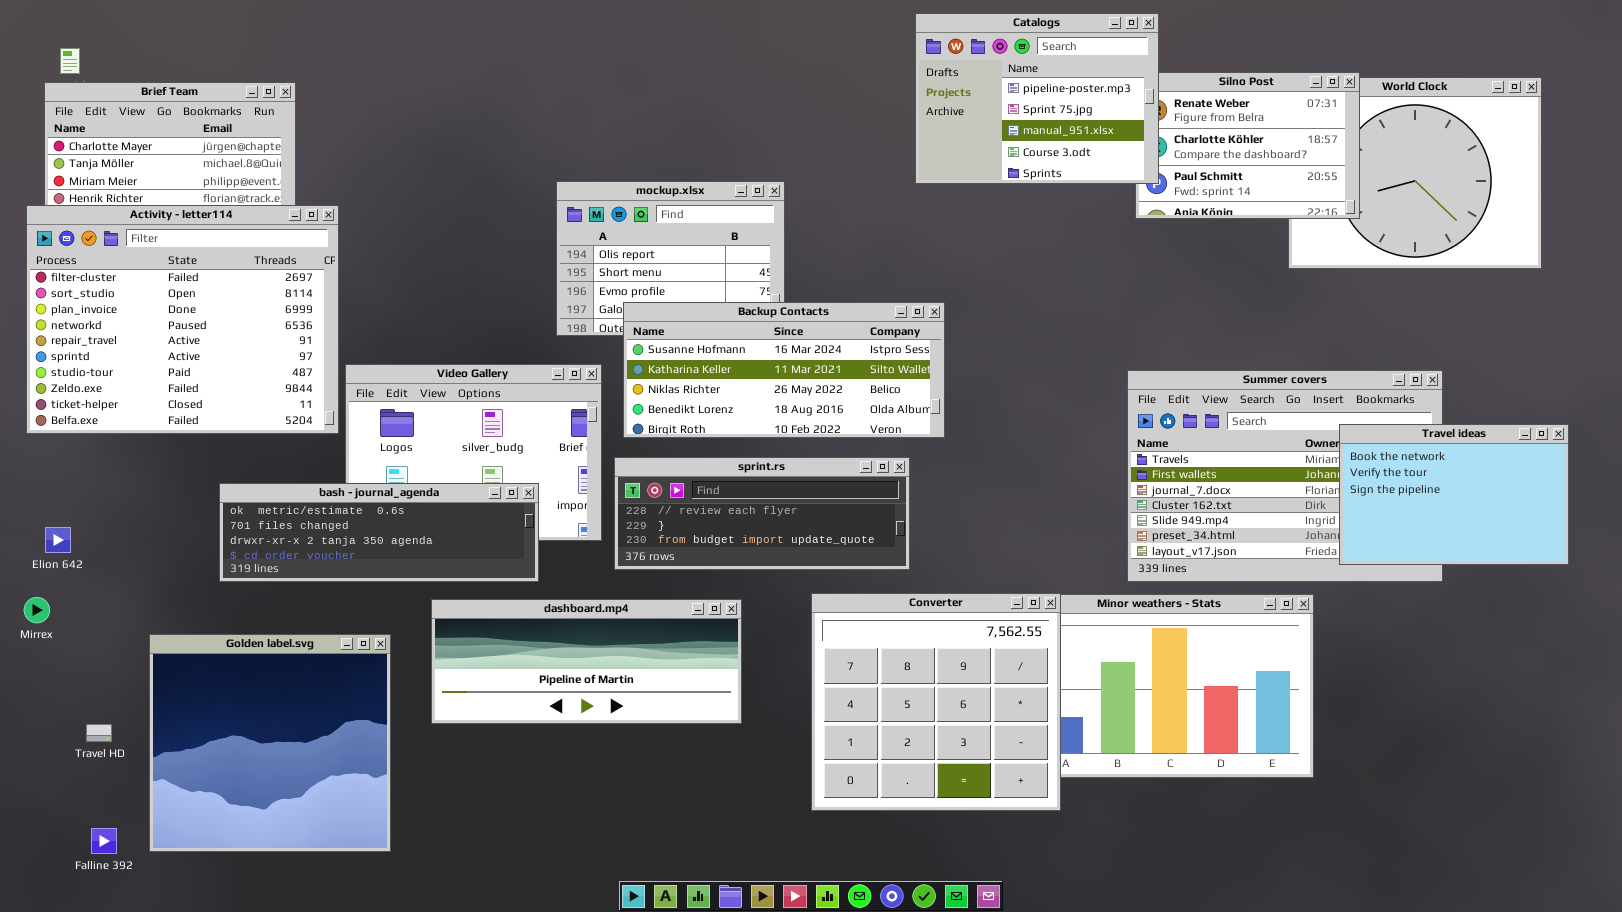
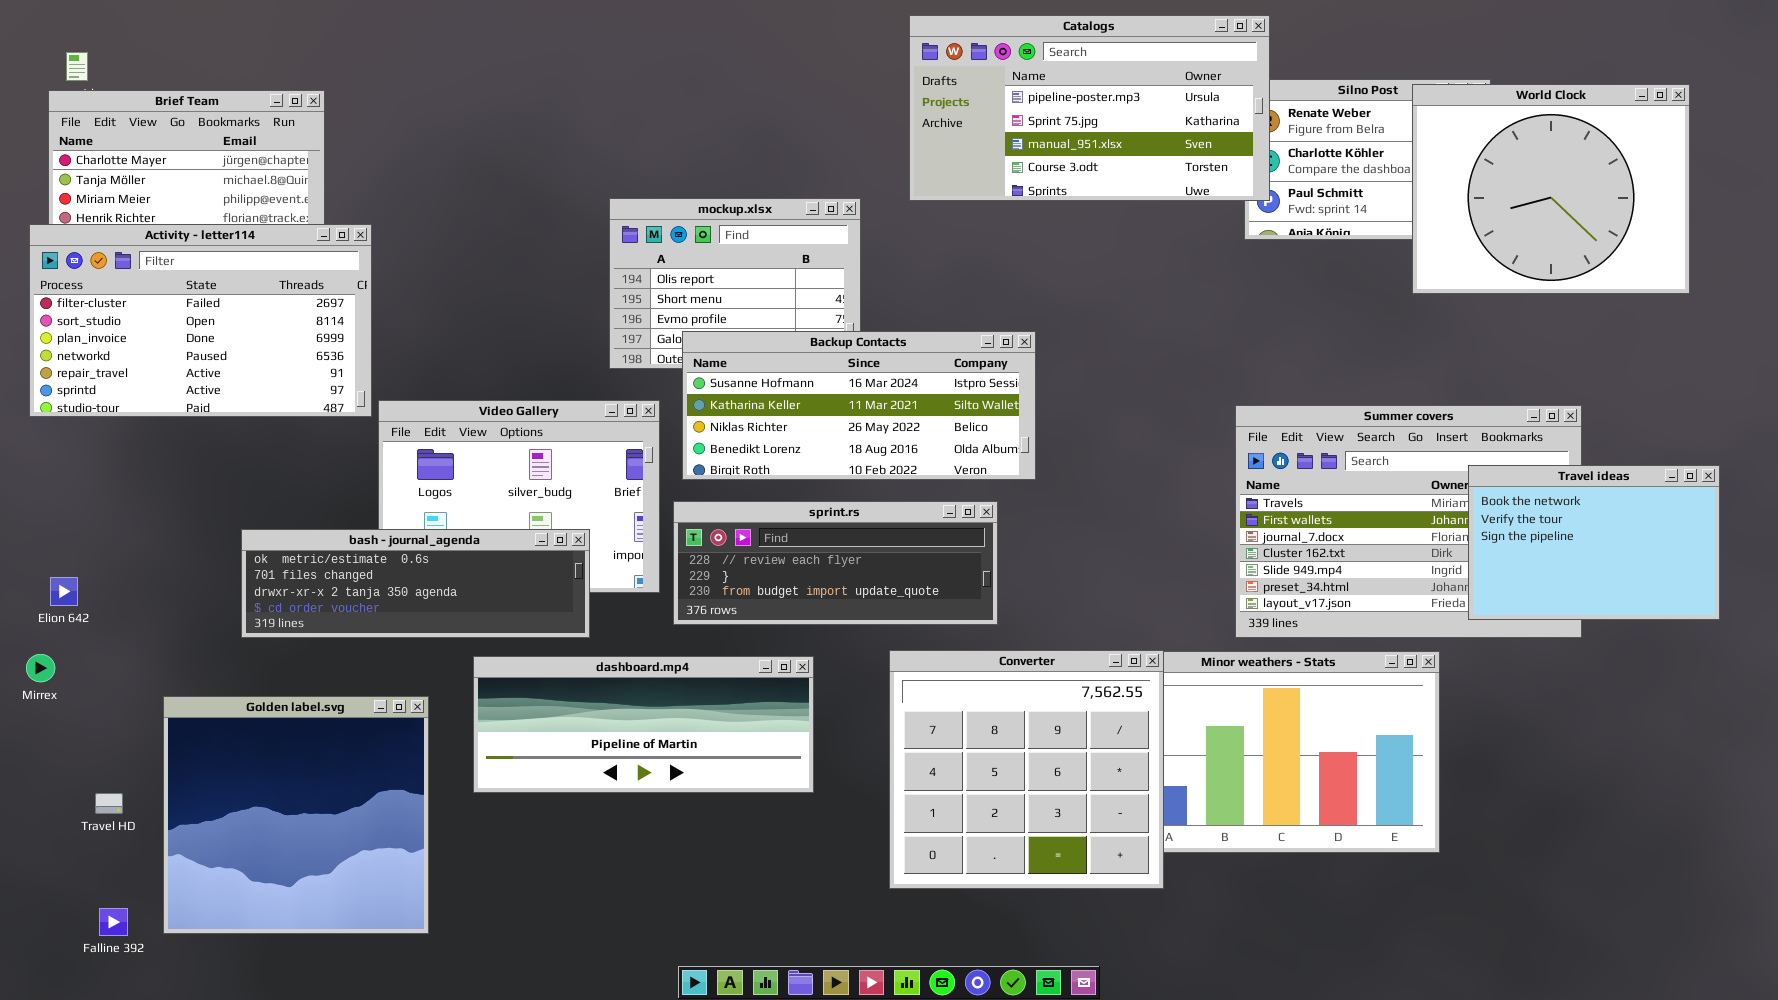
Catalogs: [915,13,1159,184] -> [909,15,1270,201], resized
World Clock: [1288,77,1542,269] -> [1412,84,1690,294], raised
Activity - letter114: [26,205,339,434] -> [29,224,372,417], resized

